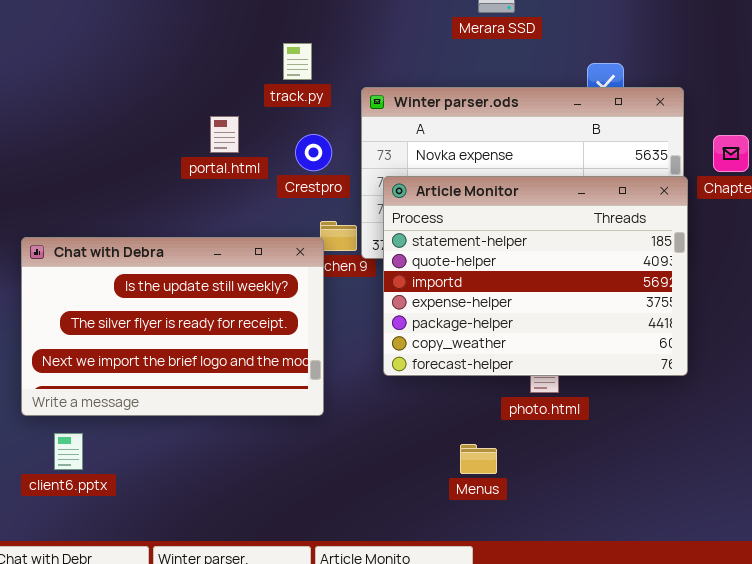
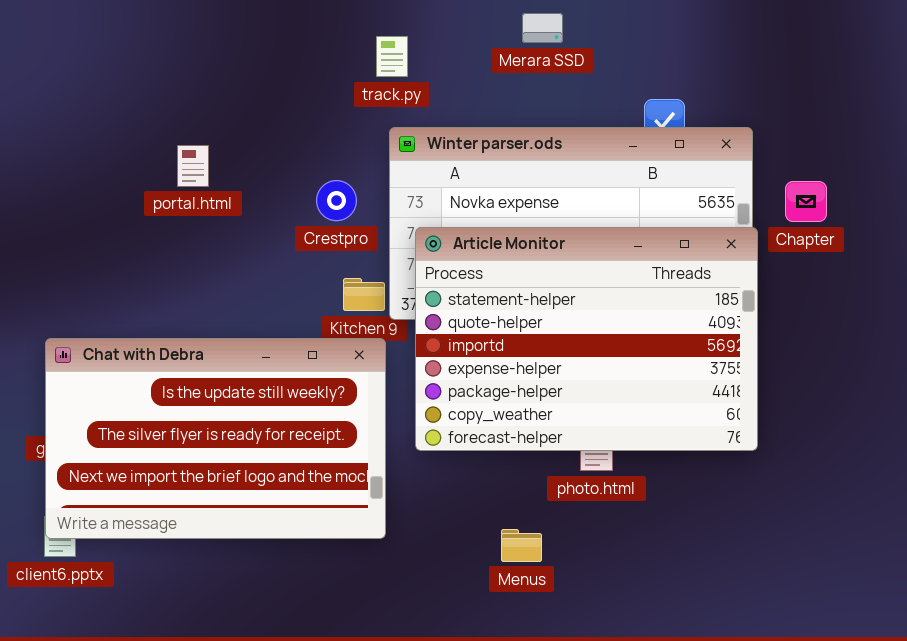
track.py: [283,43,312,80] -> [376,36,408,77], moved
portal.html: [210,116,239,153] -> [177,145,209,187], moved
Chat with Debra: [21,237,324,416] -> [45,338,386,539], moved

